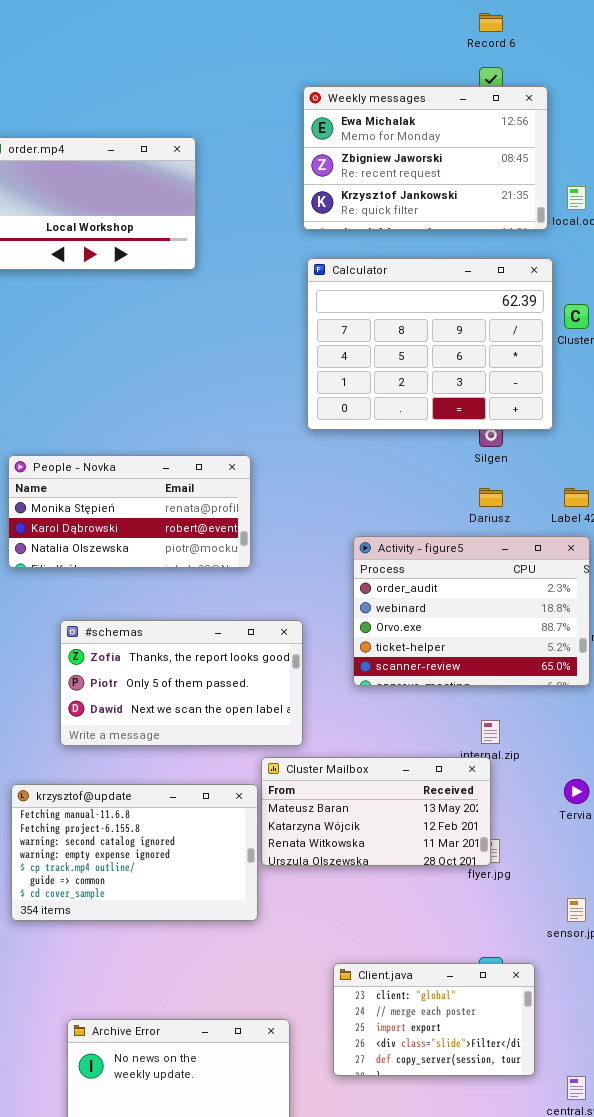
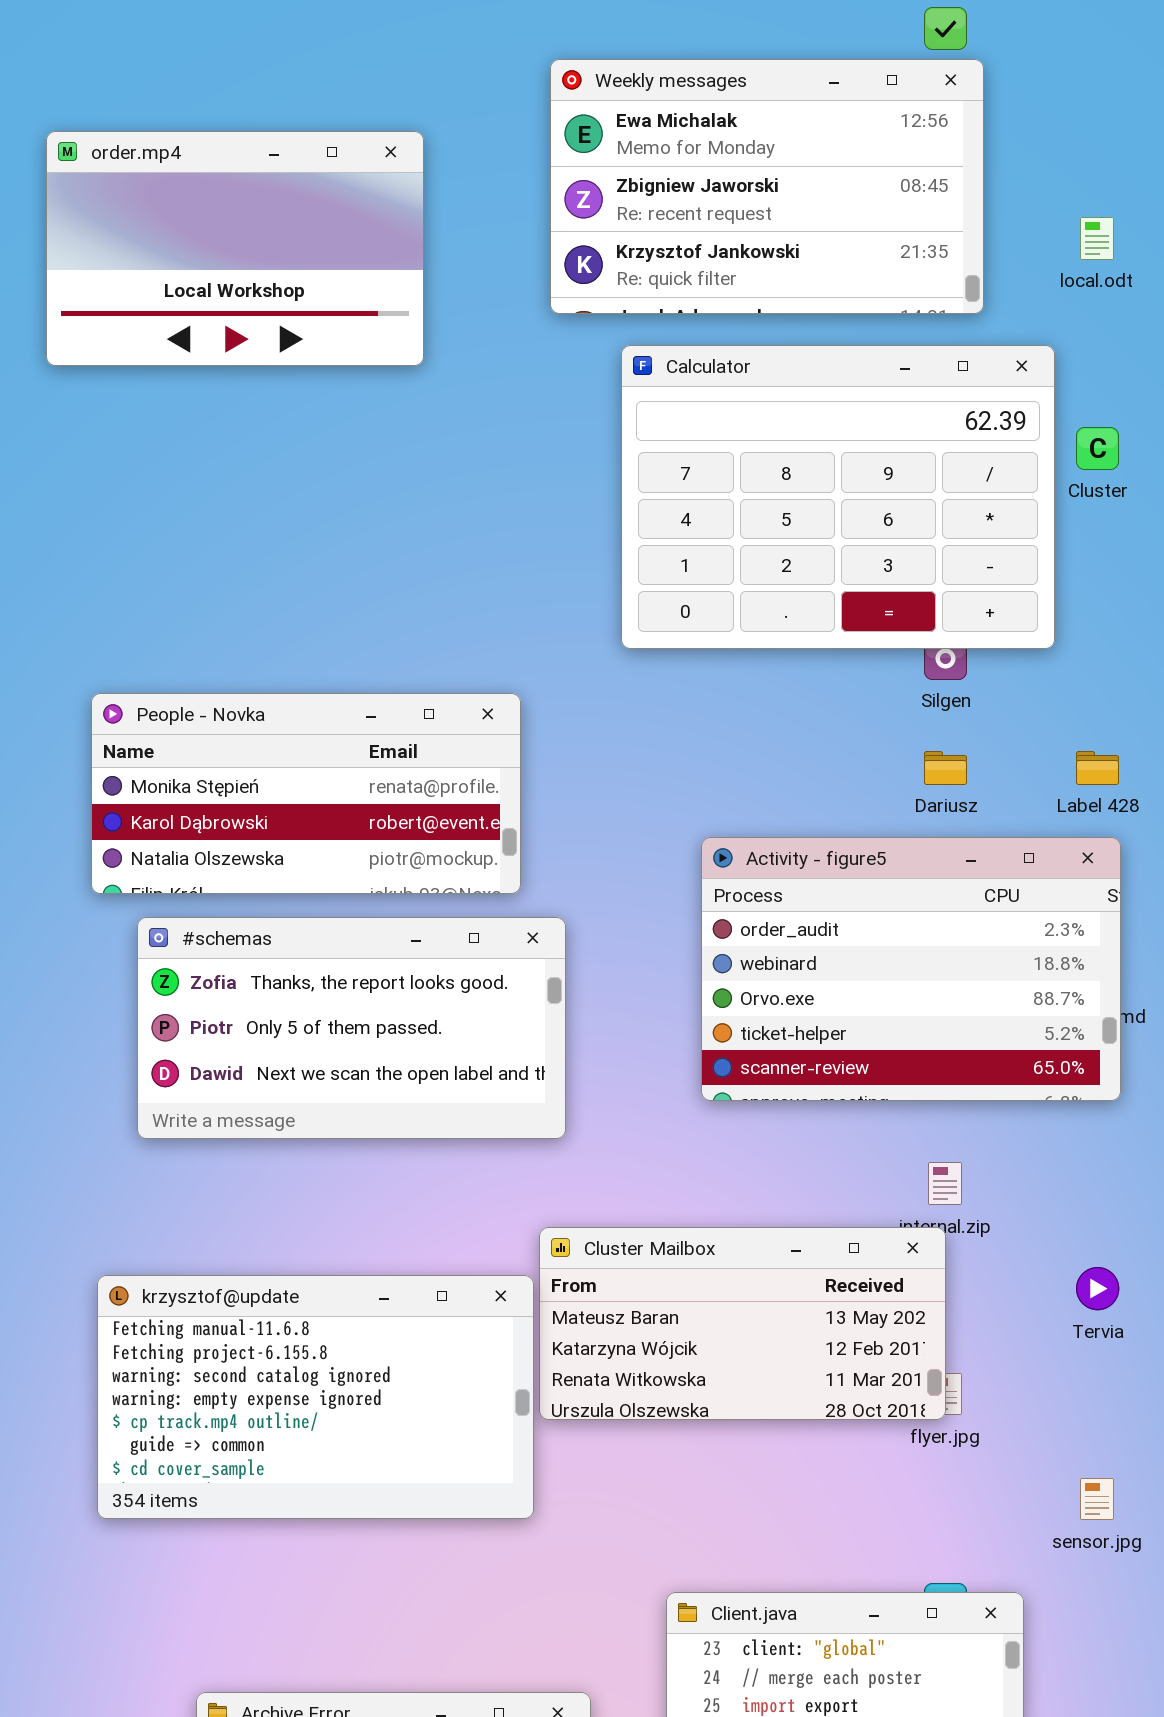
Weekly messages: [303,86,548,230] -> [550,59,984,314], moved
#schemas: [60,620,303,746] -> [137,917,566,1139], moved

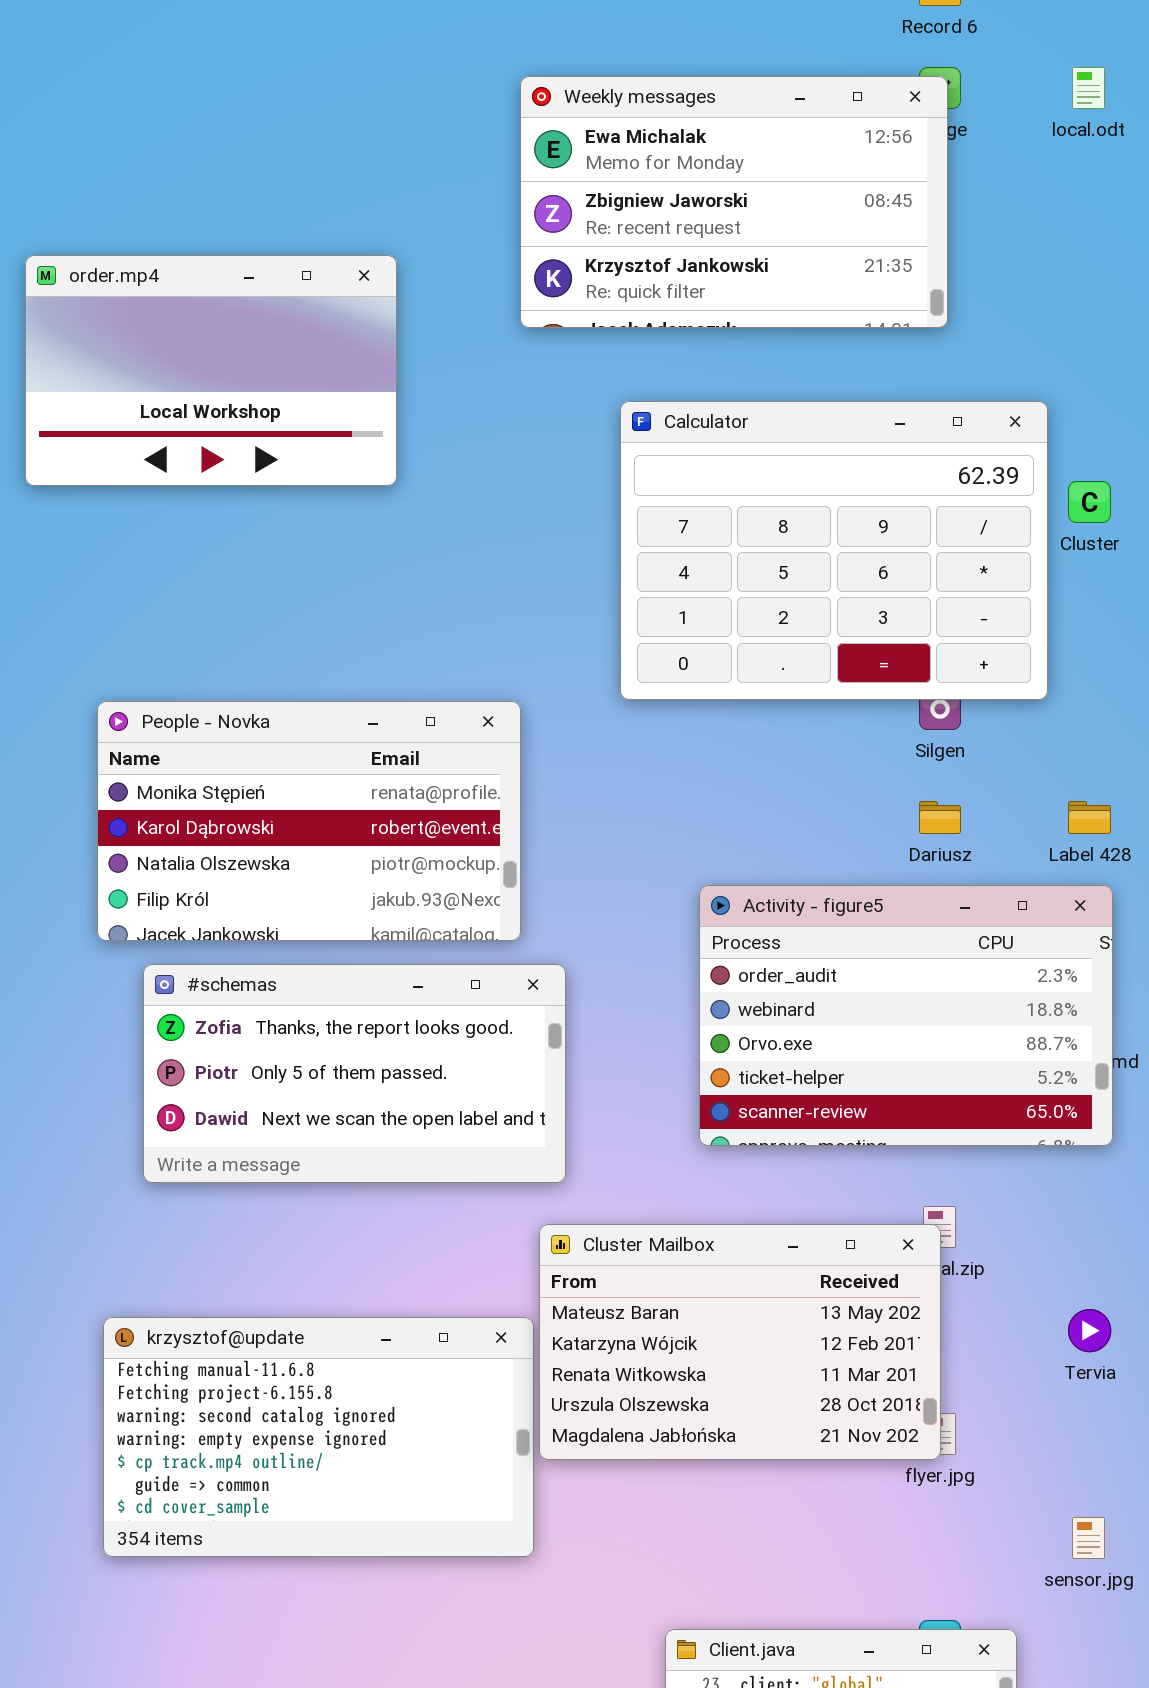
Weekly messages: [550,59,984,314] -> [520,76,948,328], moved
order.mp4: [46,131,424,366] -> [25,255,397,486], moved
local.odt: [1080,217,1114,260] -> [1072,67,1105,109], moved
People - Novka: [91,693,521,894] -> [97,701,521,941], resized
Cluster Mailbox: [539,1227,946,1420] -> [539,1224,941,1460], resized

